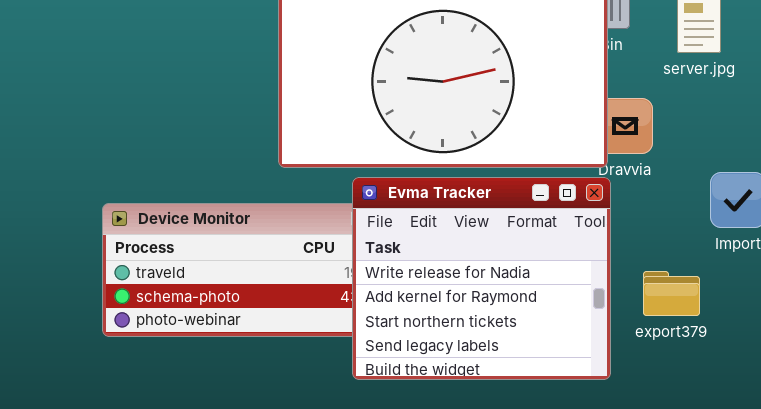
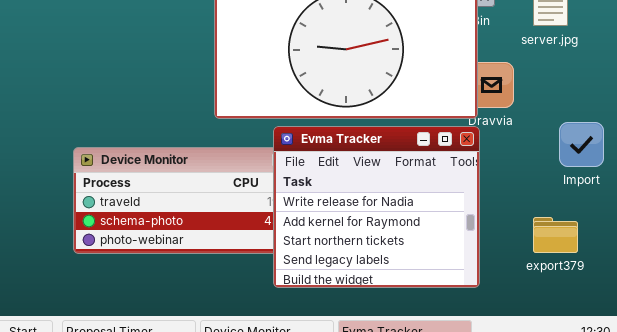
export379: [643,271,700,316] -> [533,217,578,253], moved

